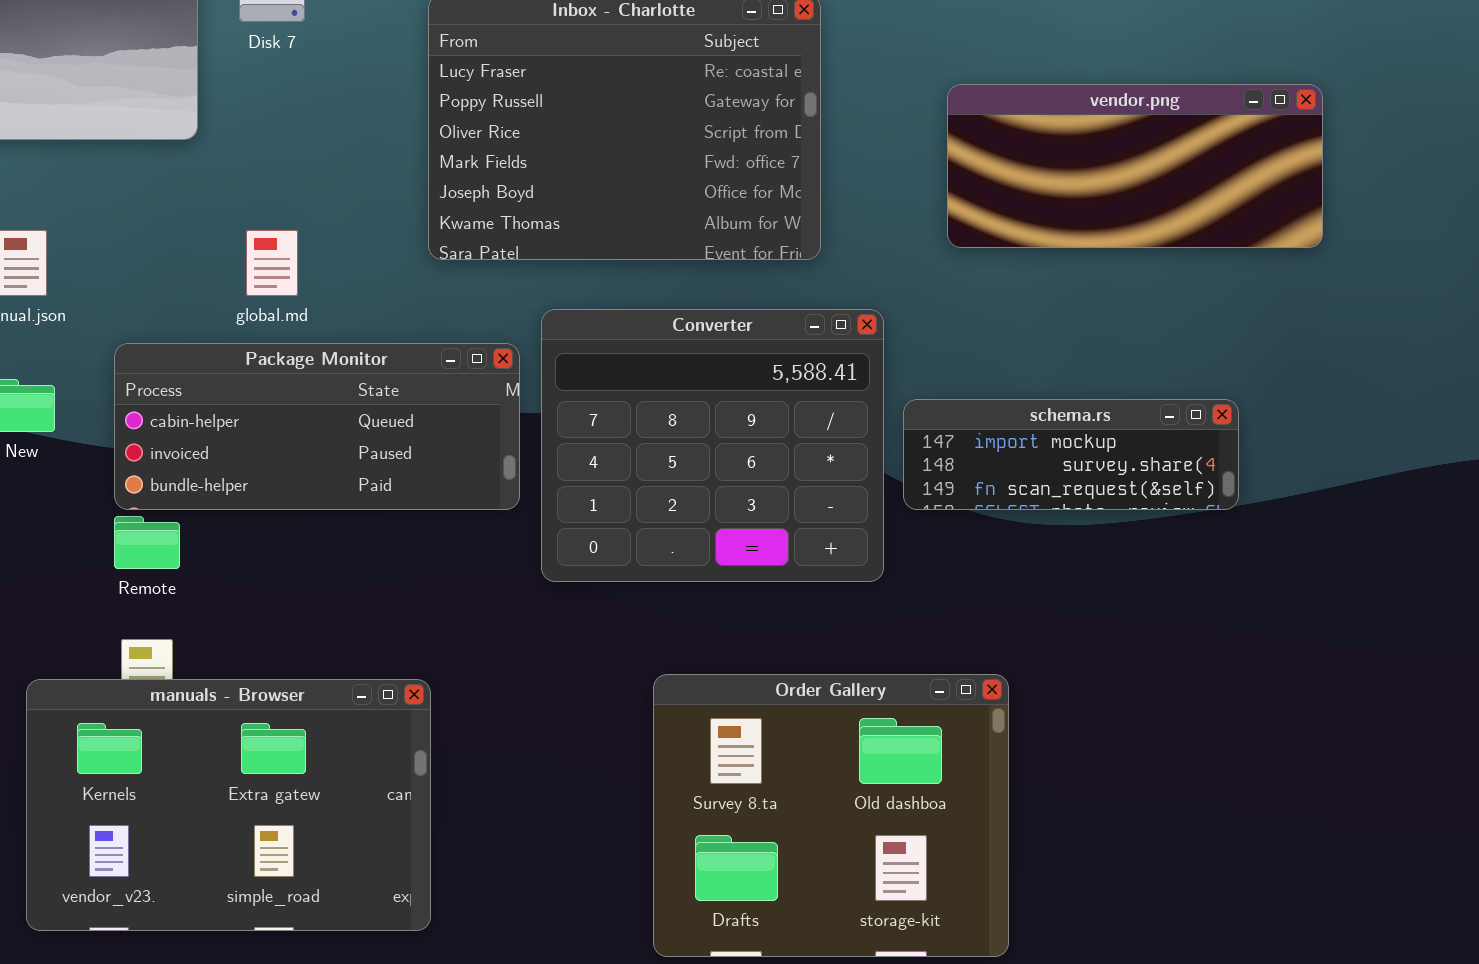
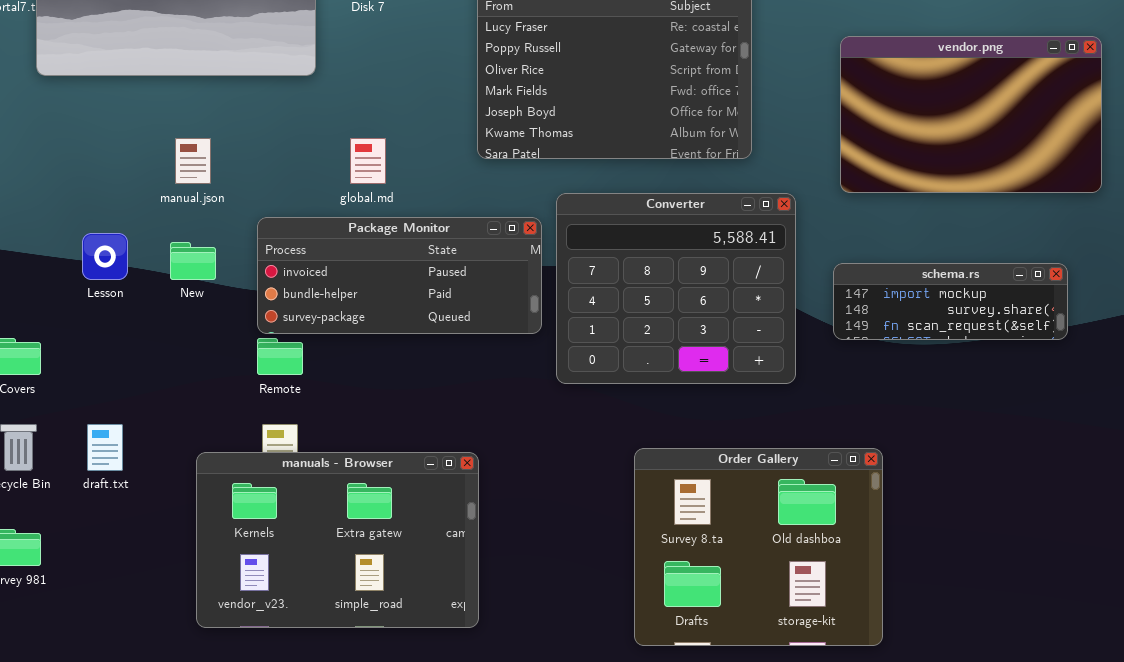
vendor.png: [947,84,1323,248] -> [840,36,1102,193], resized
Package Monitor: [114,343,520,510] -> [257,217,542,334], scrolled down 1 row
schema.rs: [903,399,1239,510] -> [833,263,1068,340], moved

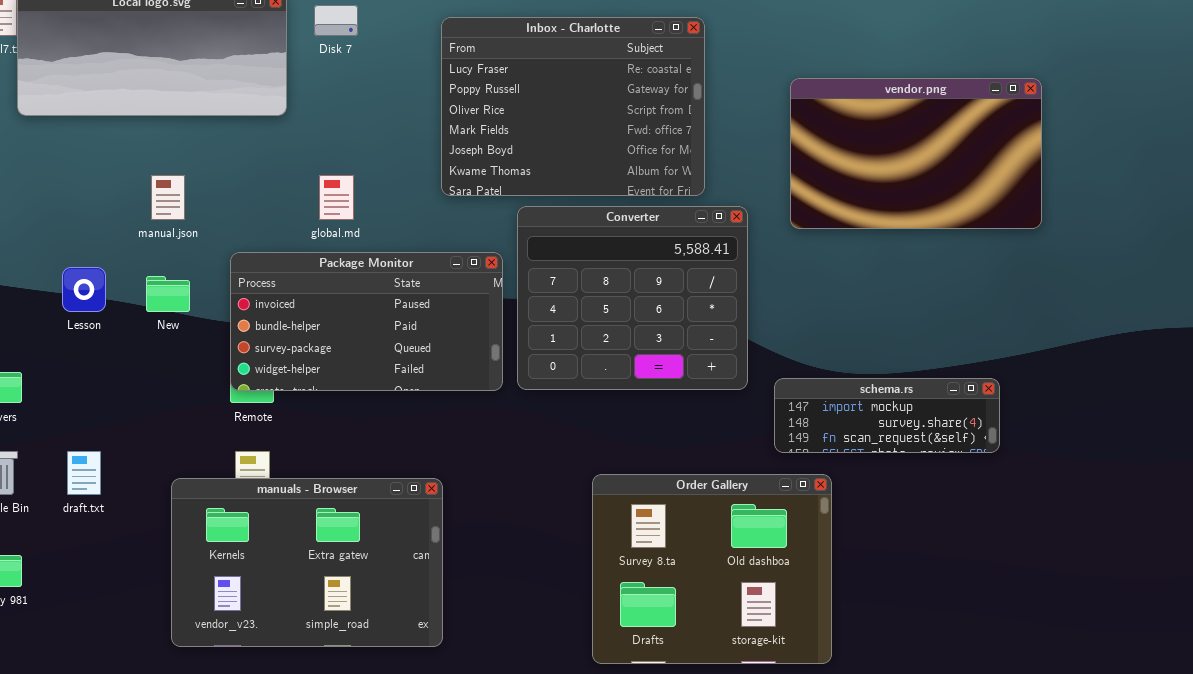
Converter: [556,193,796,384] -> [517,206,748,390], moved
Package Monitor: [257,217,542,334] -> [230,252,503,391], resized
schema.rs: [833,263,1068,340] -> [774,378,1000,453], moved

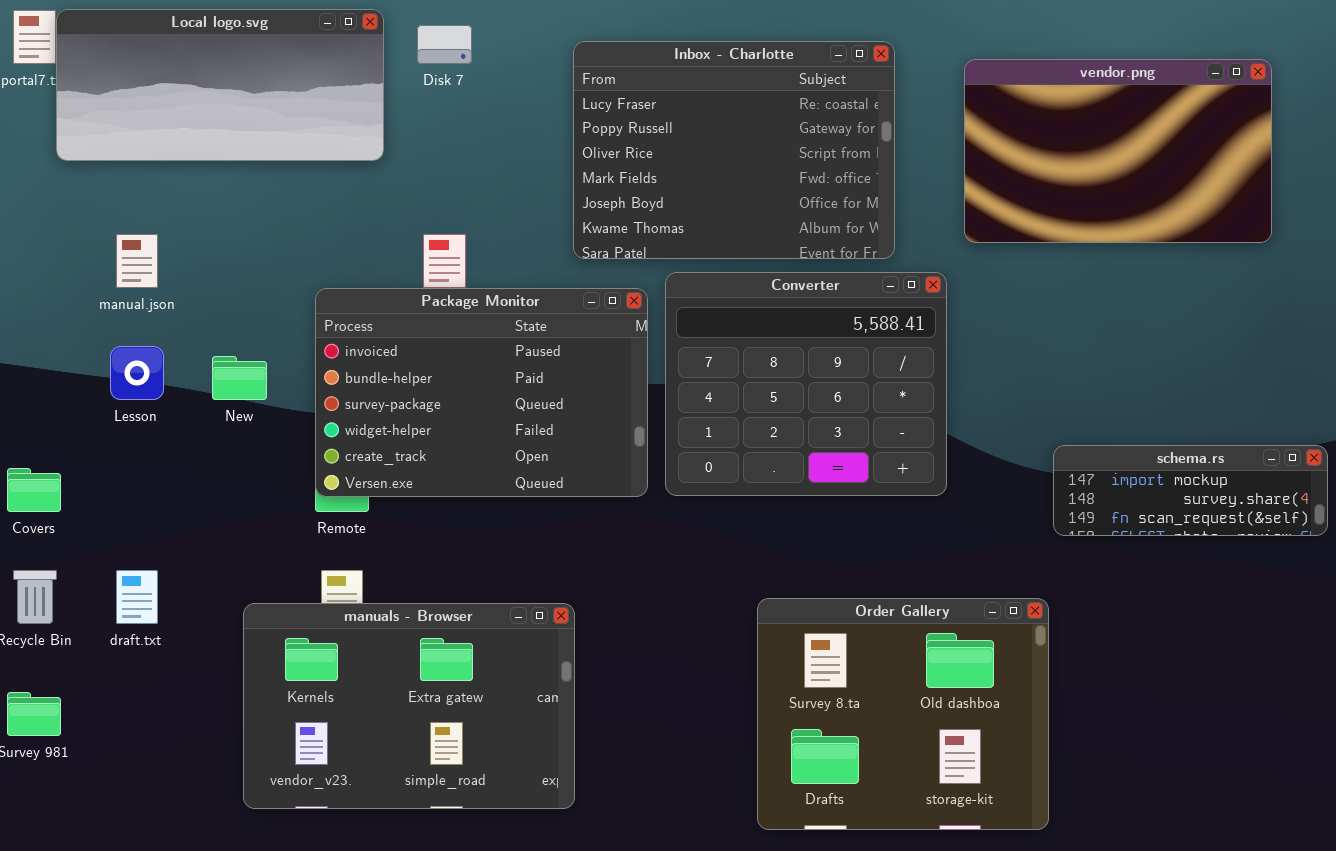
vendor.png: [790,78,1042,229] -> [964,59,1272,243], moved
manual.json: [151,175,185,220] -> [116,234,158,288], moved
Package Monitor: [230,252,503,391] -> [315,288,648,497], resized
schema.rs: [774,378,1000,453] -> [1053,445,1328,536], moved

